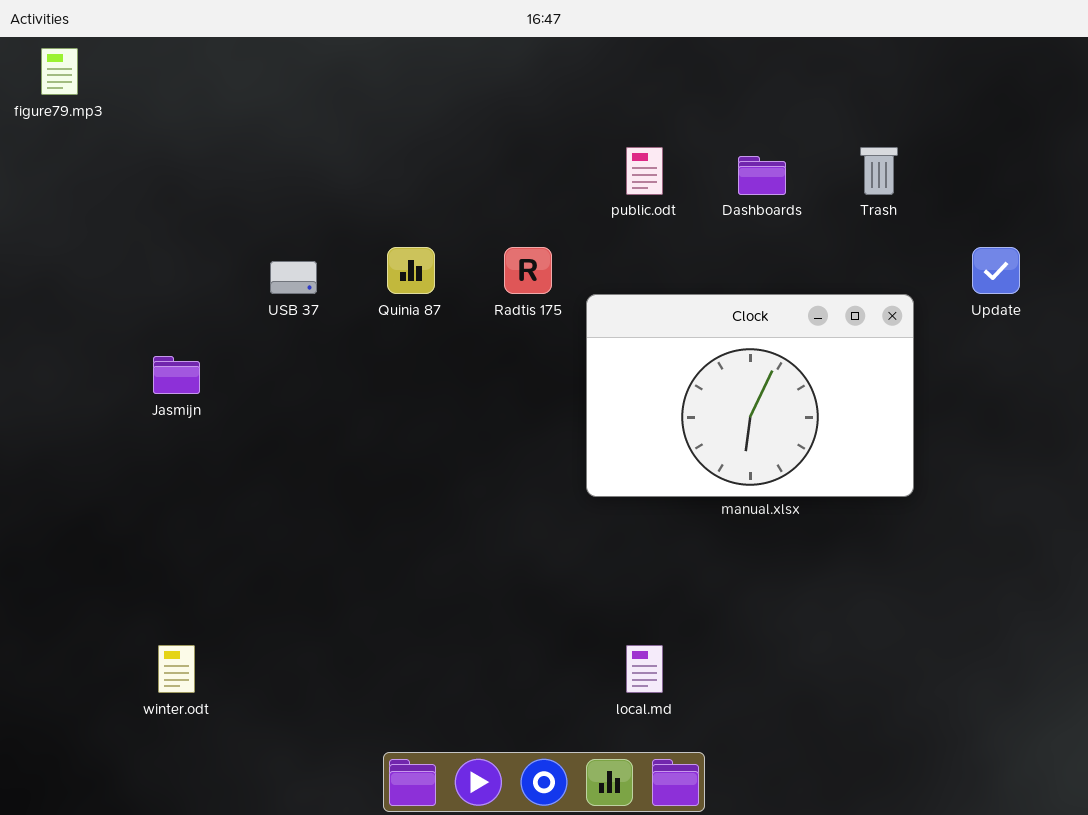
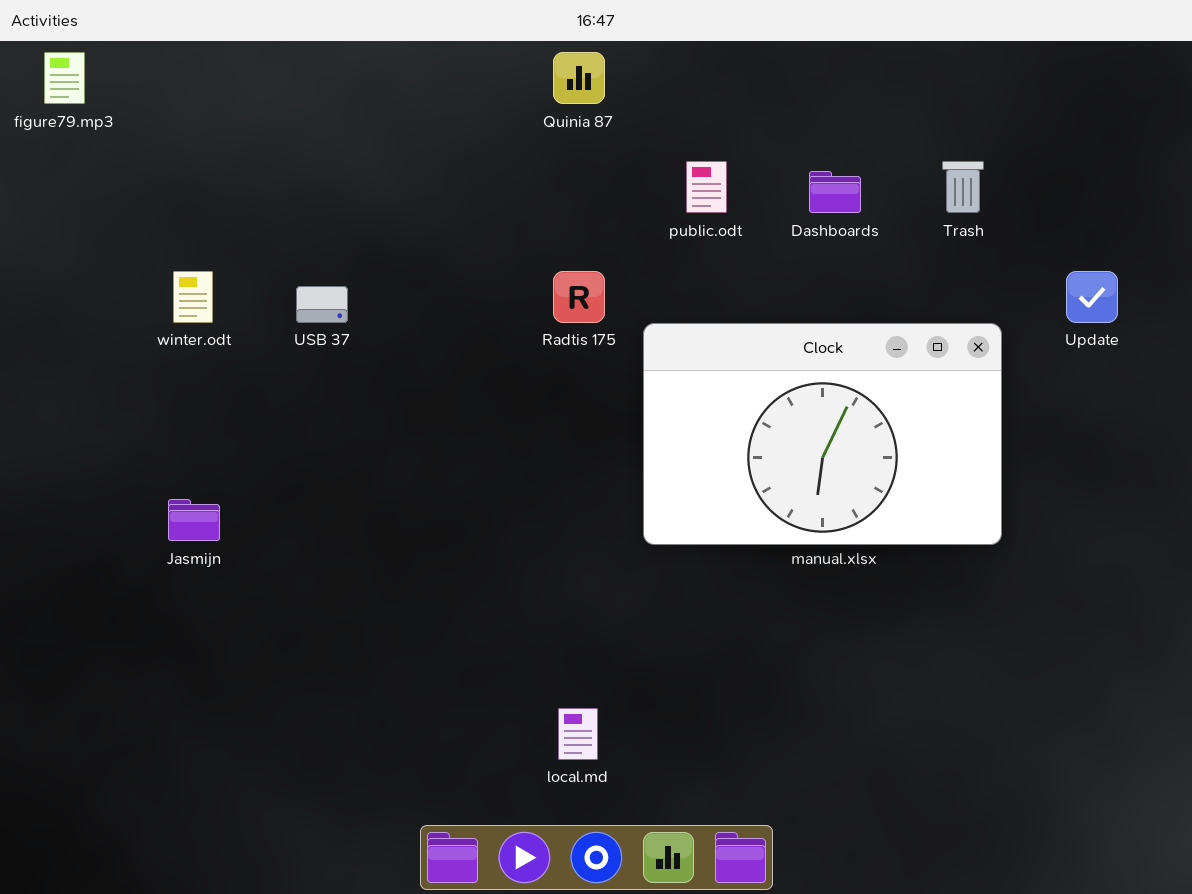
Quinia 87: [387,247,435,294] -> [553,52,605,104], moved
Jasmijn: [153,356,200,394] -> [168,499,220,541], moved
winter.odt: [158,645,195,693] -> [173,271,213,323], moved
local.md: [626,645,663,693] -> [558,708,598,760], moved

